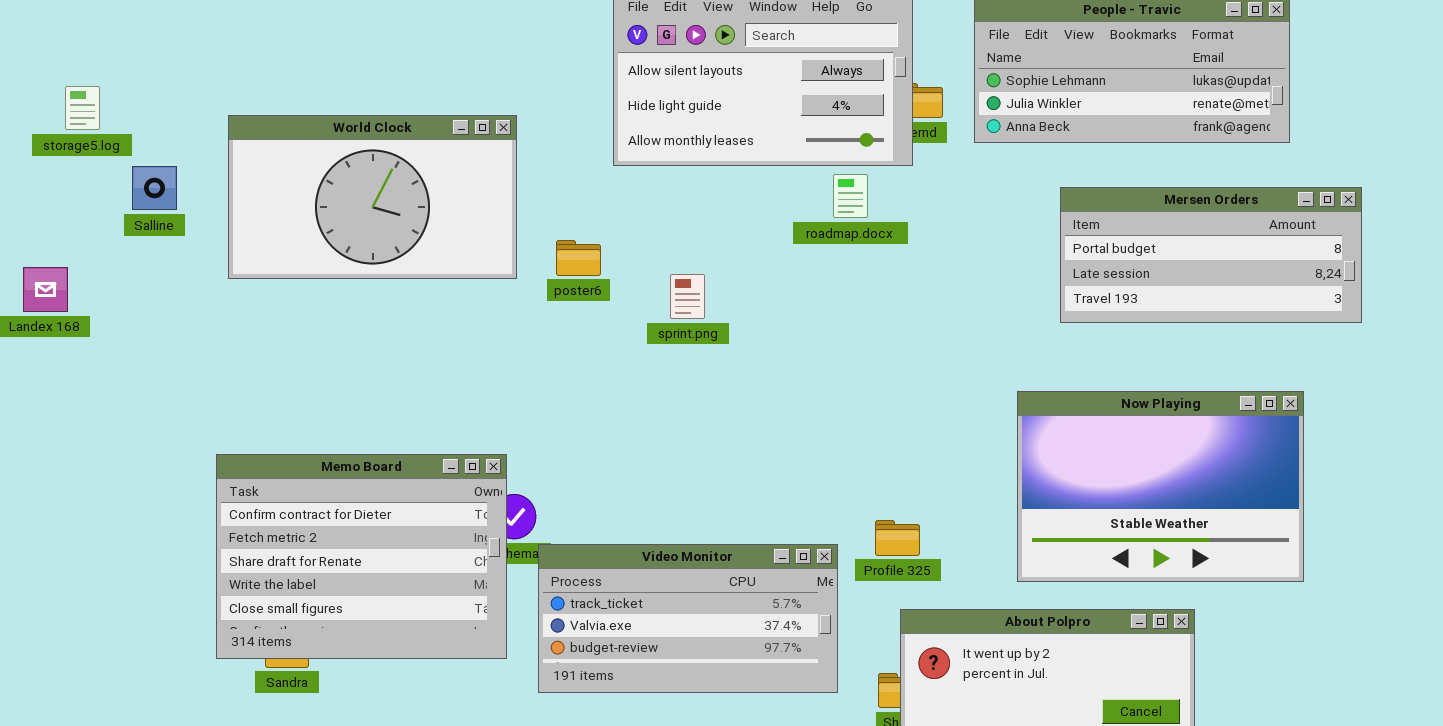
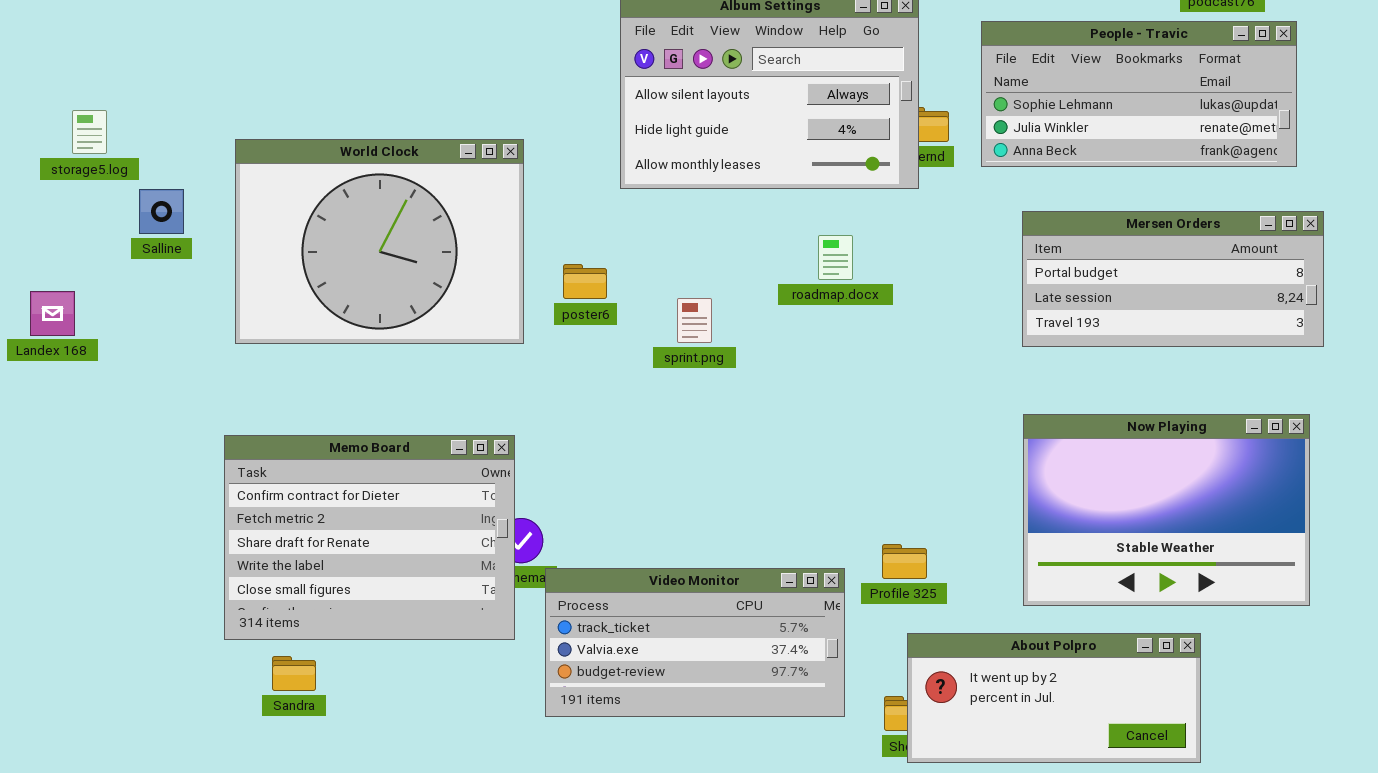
World Clock: [228,115,517,279] -> [235,139,524,344], resized
roadmap.docx: [833,174,868,218] -> [818,235,853,280], moved
Mersen Orders: [1060,187,1362,323] -> [1022,211,1324,347], moved
Memo Board: [216,454,507,659] -> [224,435,515,640], moved

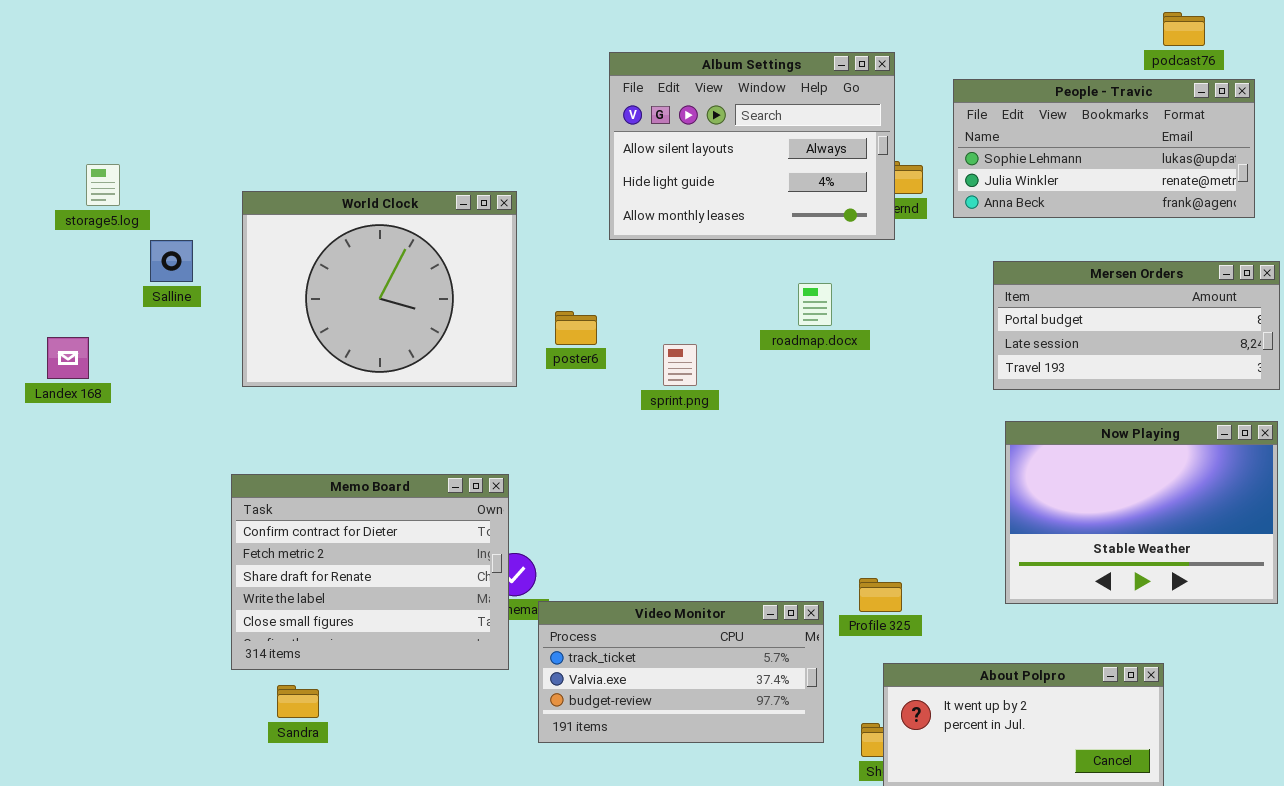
Now Playing: [1023,414,1310,606] -> [1005,421,1278,604], moved

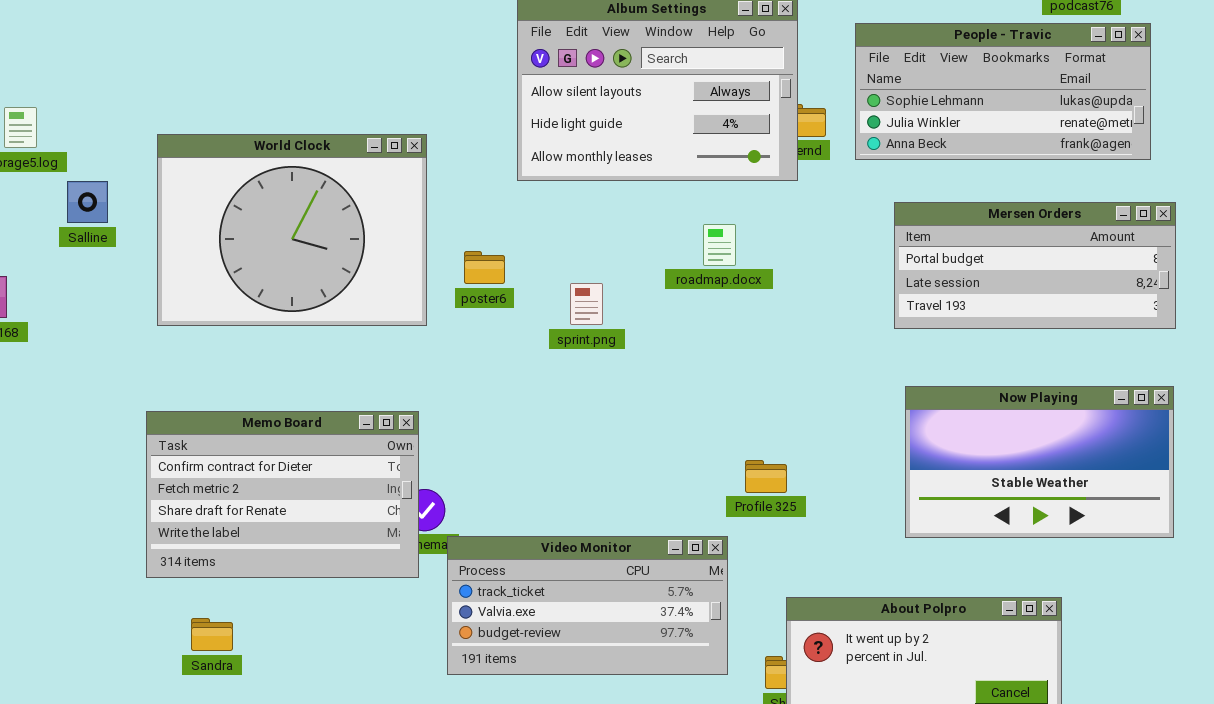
Now Playing: [1005,421,1278,604] -> [905,386,1174,538], resized
Memo Board: [231,474,509,670] -> [146,411,419,578], resized
Profile 325: [859,578,902,612] -> [745,460,787,493], moved

